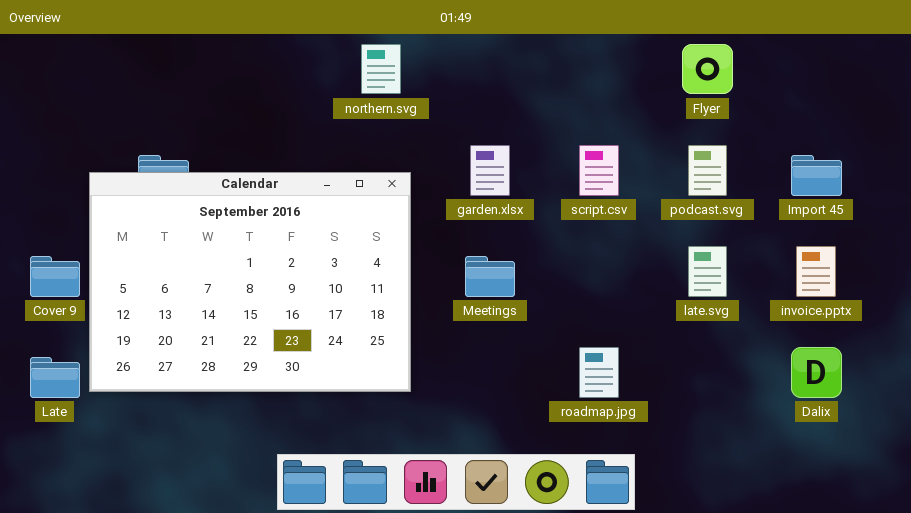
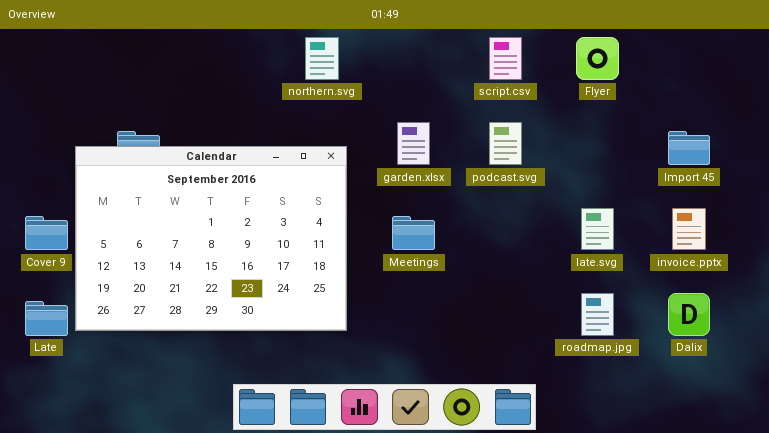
script.csv: [579,145,619,196] -> [489,37,522,80], moved
podcast.svg: [688,145,727,196] -> [489,122,522,165], moved
roadmap.jpg: [579,347,619,398] -> [581,293,614,336], moved

